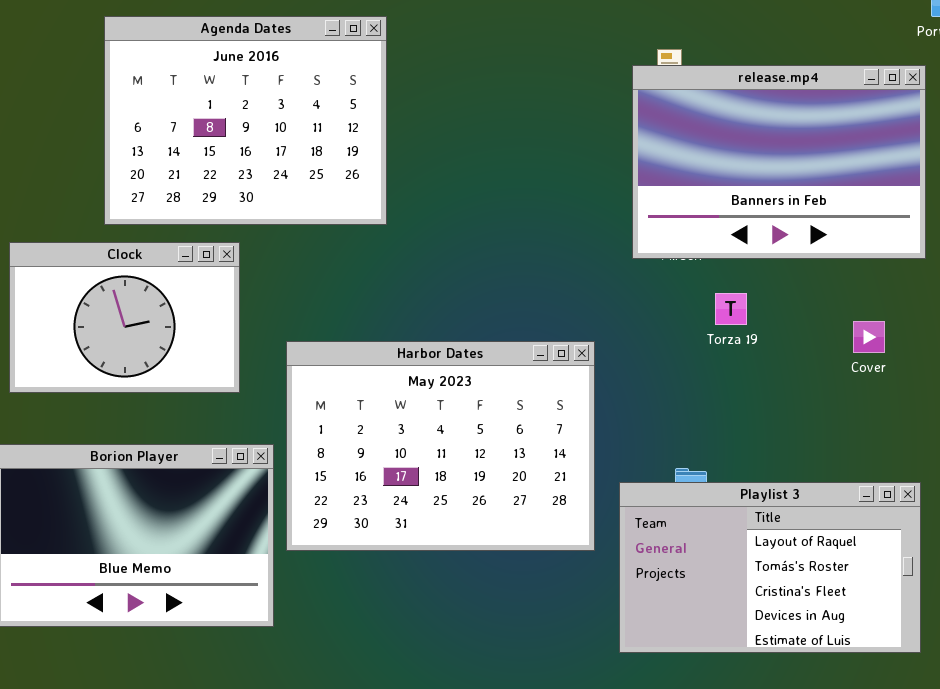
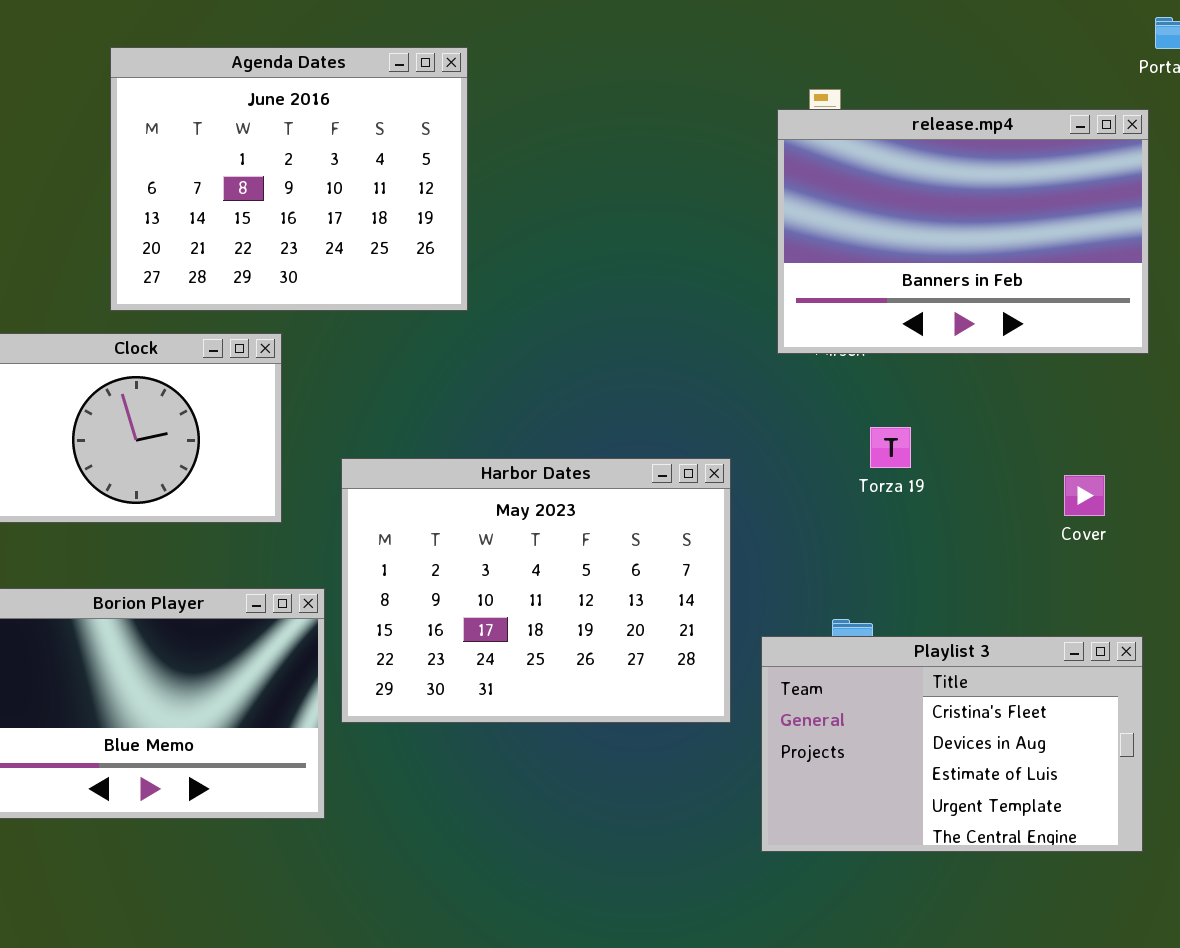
Torza 19: [715,293,747,325] -> [870,427,911,468], moved
Cover: [853,321,885,353] -> [1064,475,1105,516], moved
Playlist 3: [619,482,921,653] -> [761,636,1143,852], scrolled down 2 rows

